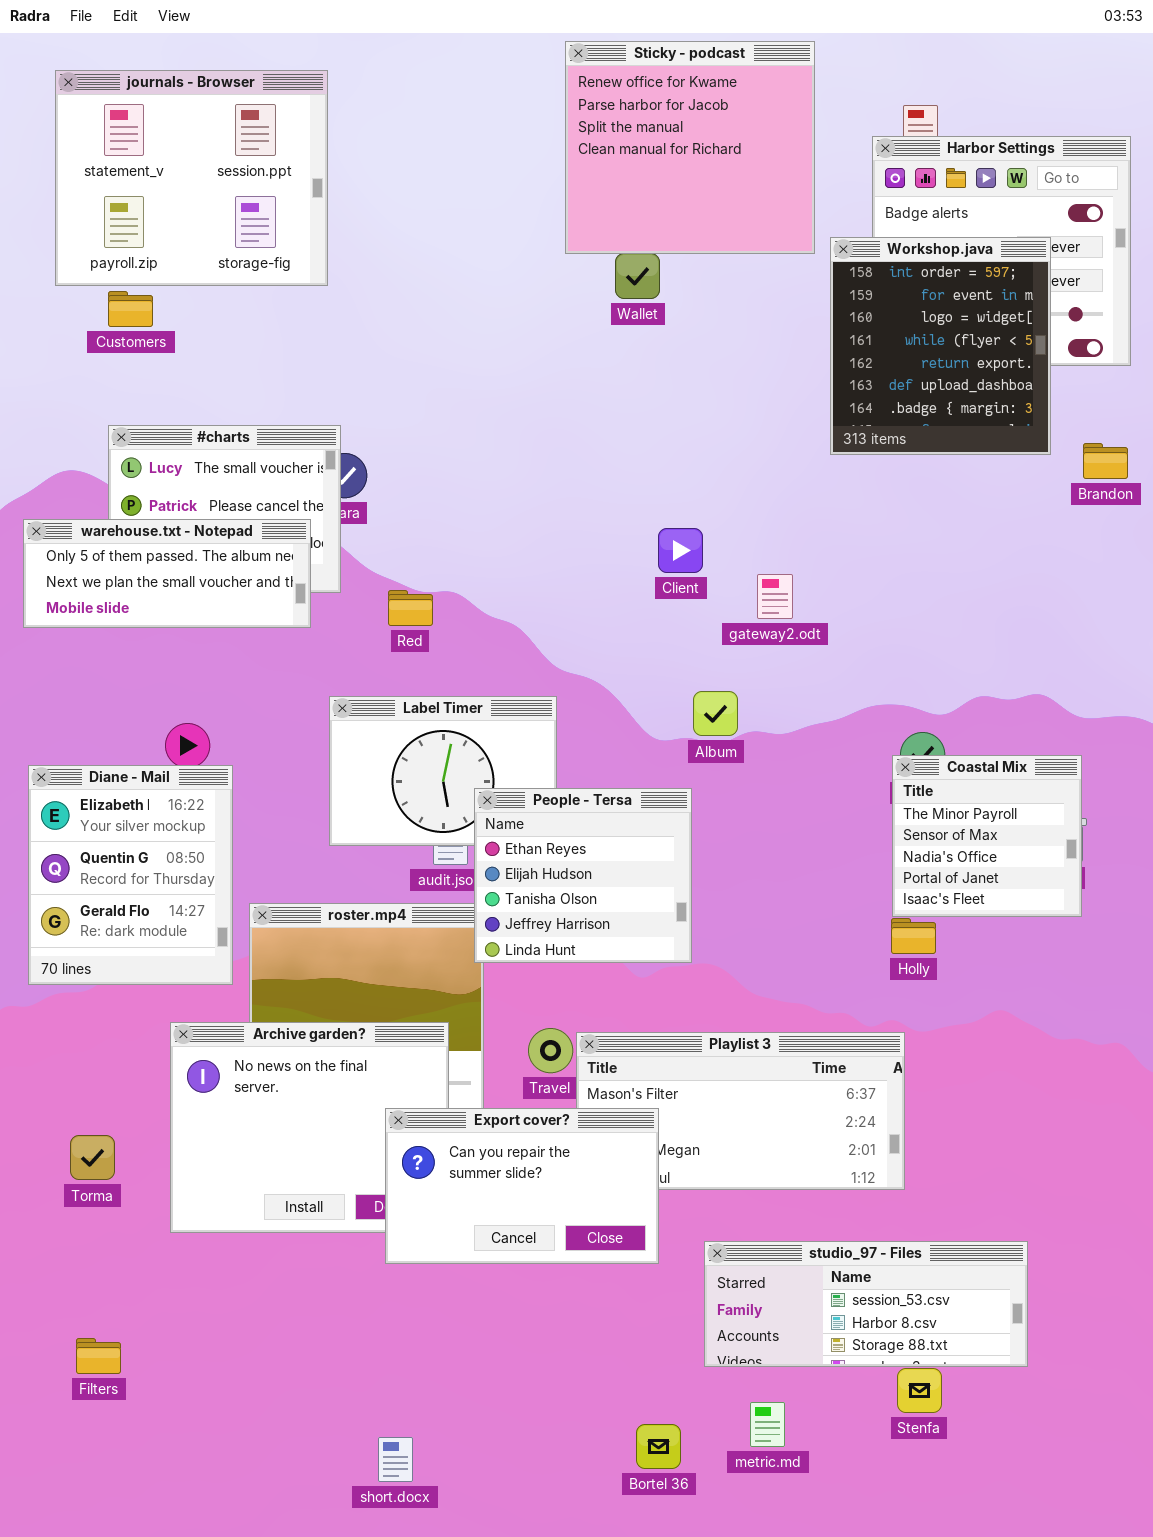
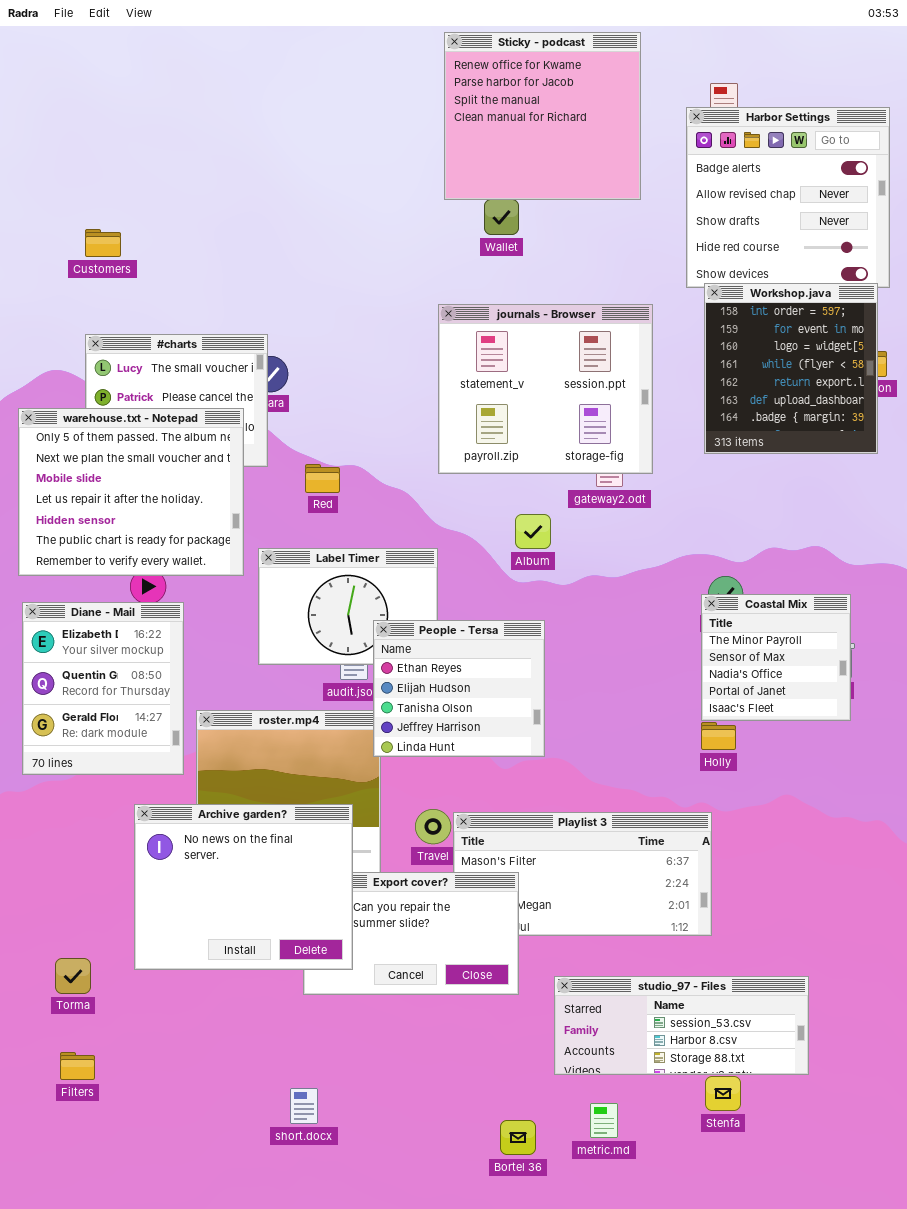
journals - Browser: [55,70,328,286] -> [438,304,653,474], moved
Workshop.java: [830,237,1051,455] -> [704,283,878,454], moved
warehouse.txt - Notepad: [23,519,311,628] -> [18,408,244,576], resized
Album: [693,691,738,736] -> [515,514,551,549], moved
Archive garden?: [170,1022,449,1233] -> [134,804,353,970], raised
Torma: [70,1135,115,1180] -> [55,958,91,994], moved
short.docx: [378,1437,413,1482] -> [290,1088,318,1124], moved

